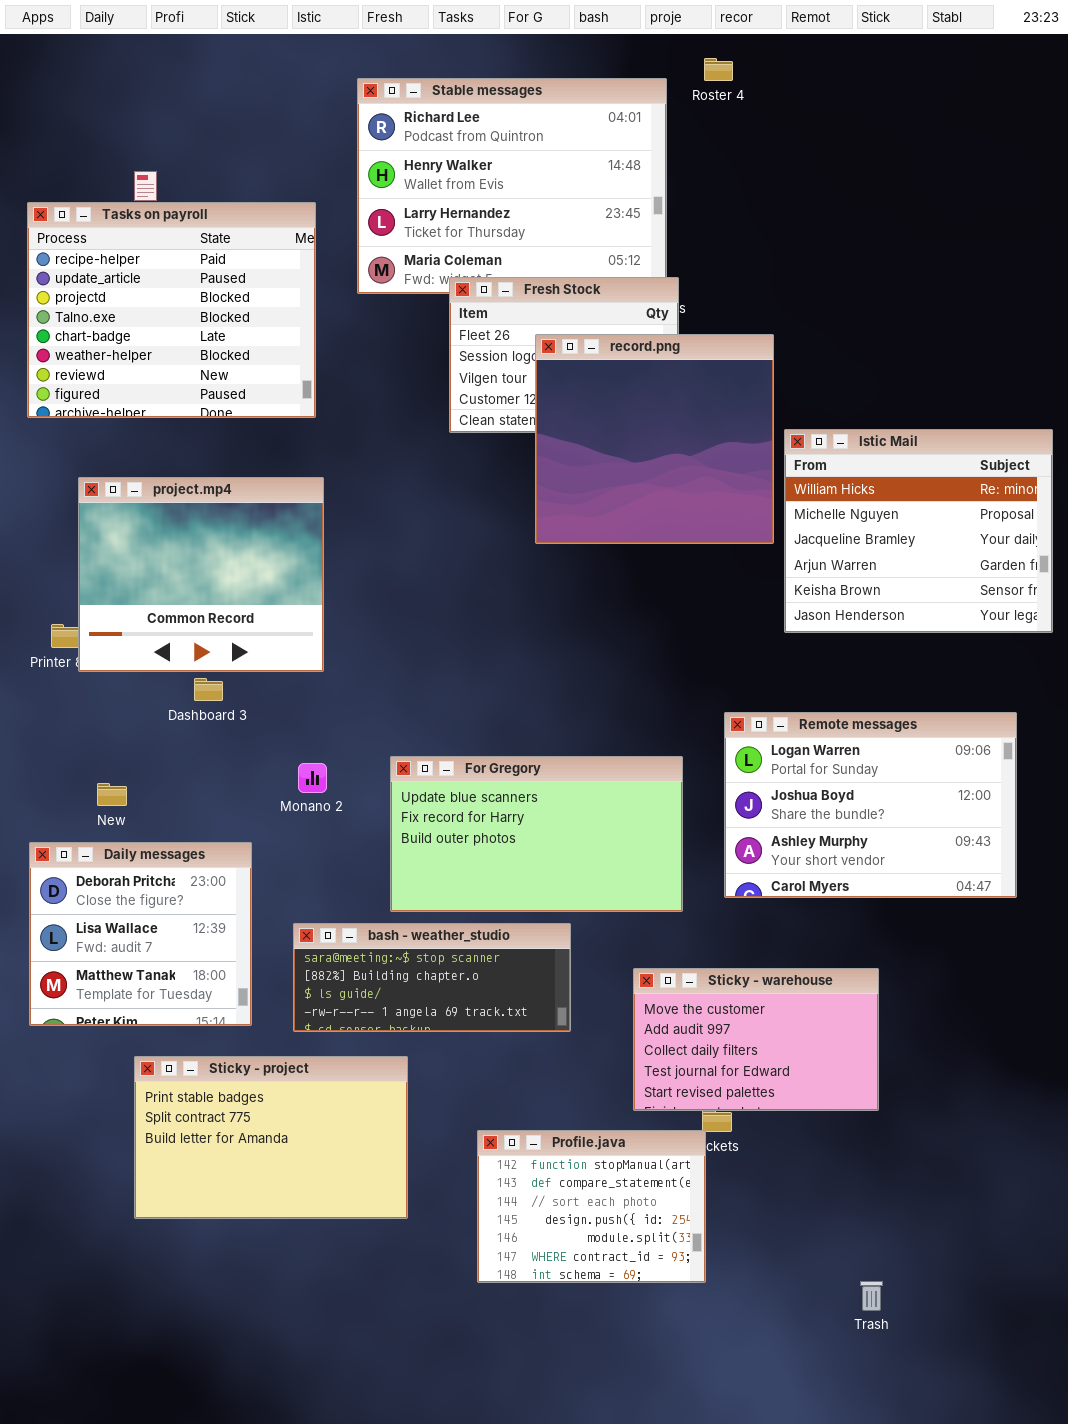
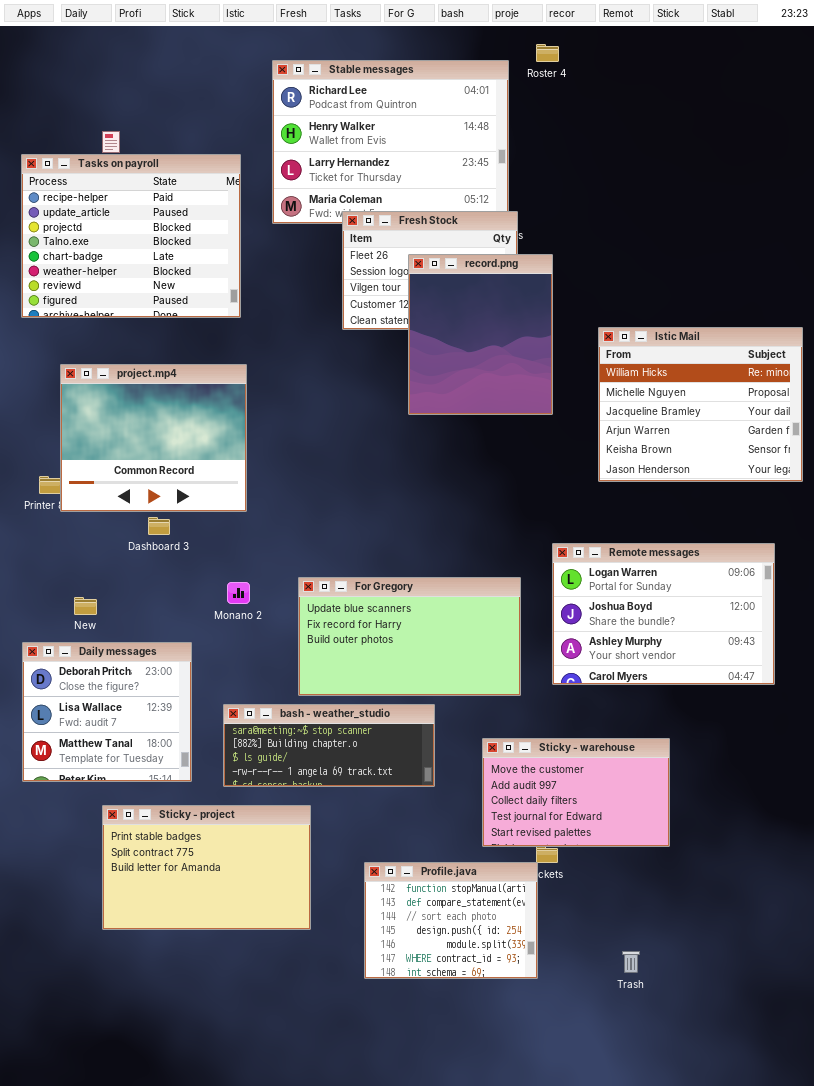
record.png: [535,334,774,544] -> [408,254,553,415], resized
Trash: [860,1281,883,1311] -> [622,951,640,973], moved

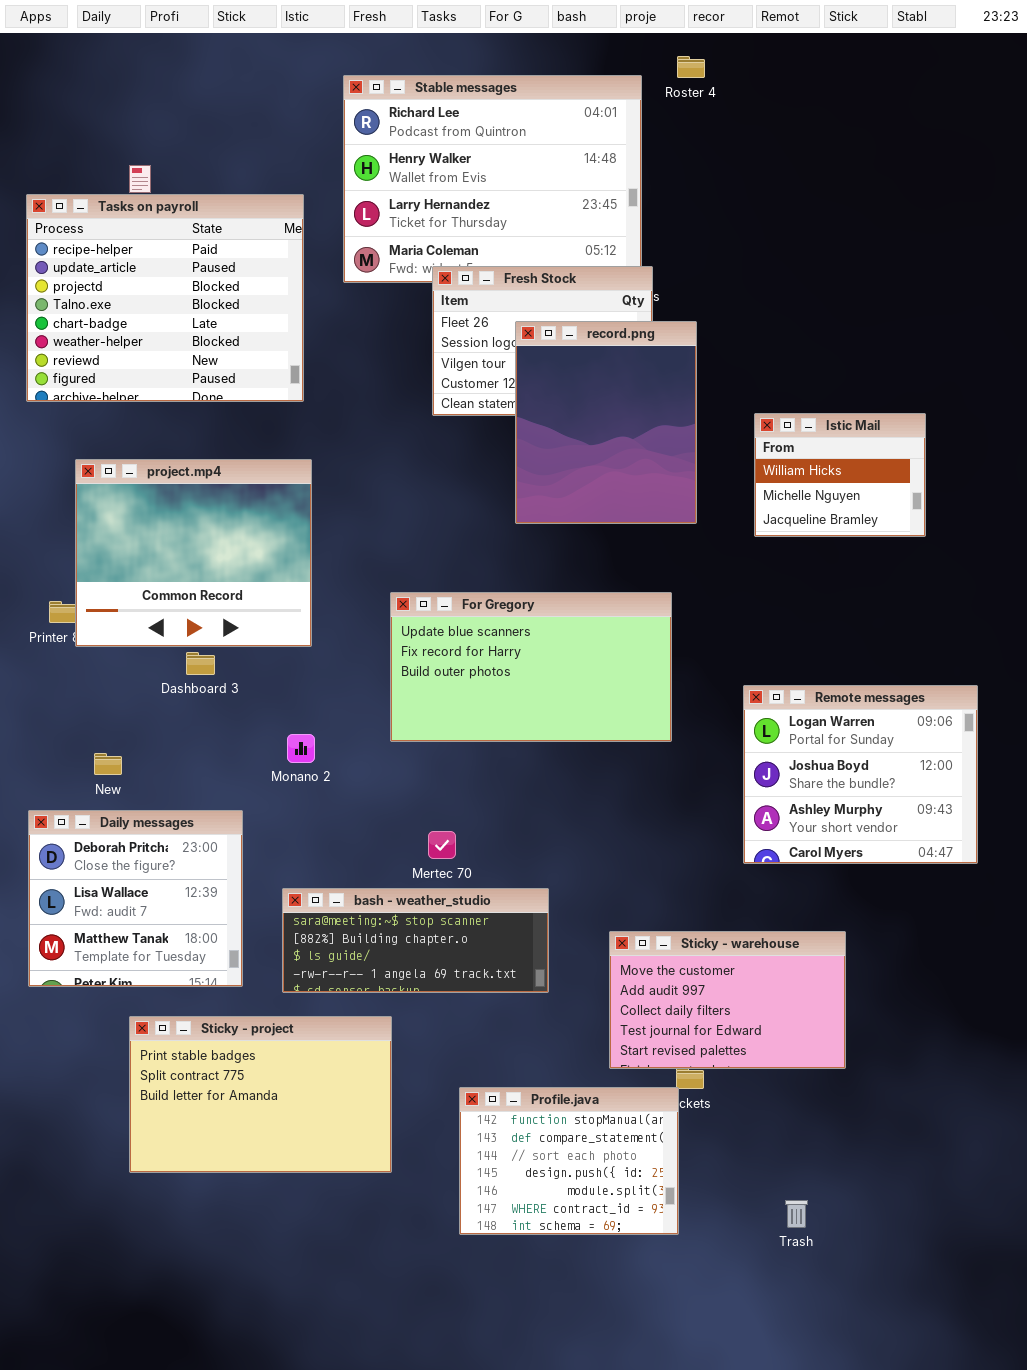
Istic Mail: [598,327,803,482] -> [754,413,926,537], resized
Remote messages: [552,543,775,685] -> [743,685,978,864], resized
For Gregory: [298,577,521,696] -> [390,592,672,742], moved

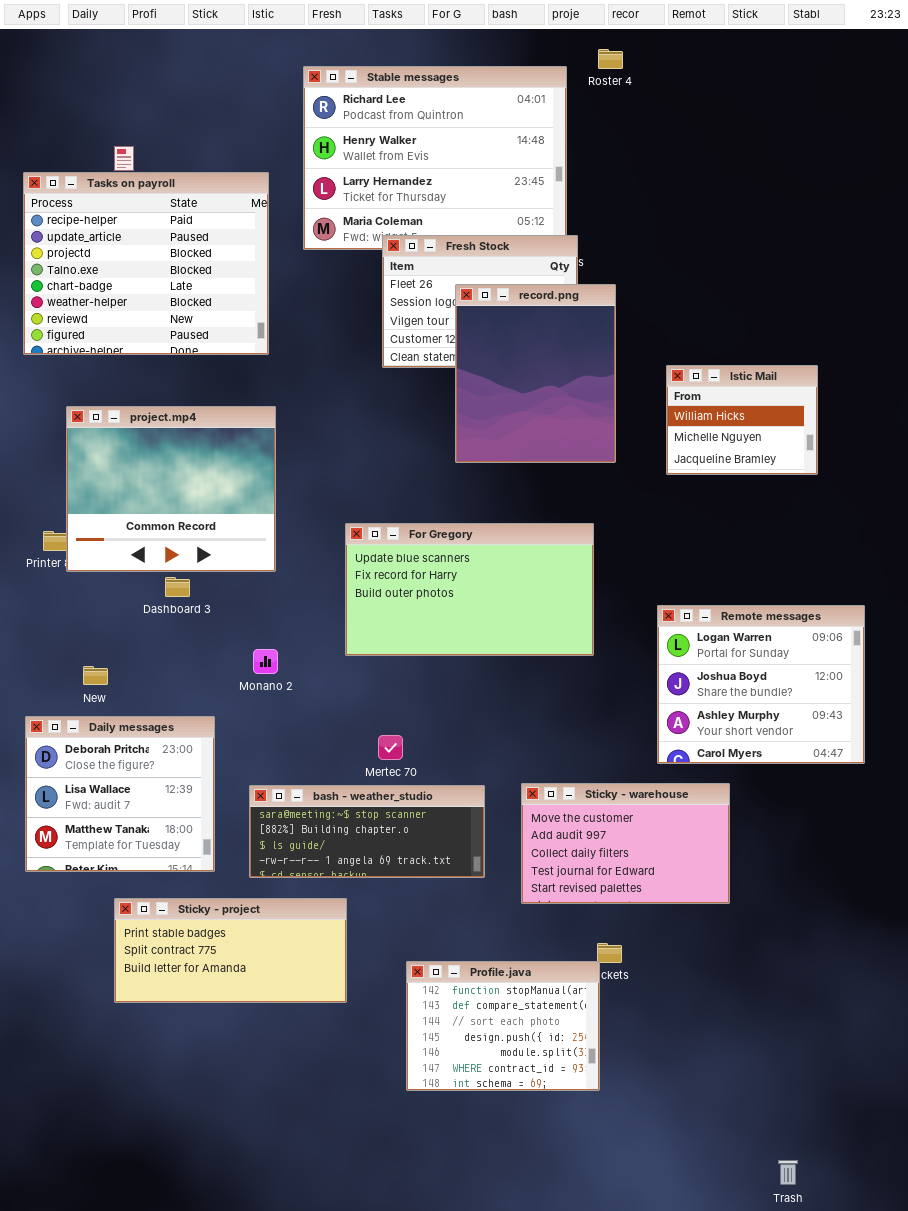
Sticky - warehouse: [609,931,846,1069] -> [521,783,730,904], moved
Sticky - project: [129,1016,392,1173] -> [114,898,347,1003], resized
Trash: [785,1200,808,1228] -> [778,1160,798,1185], moved

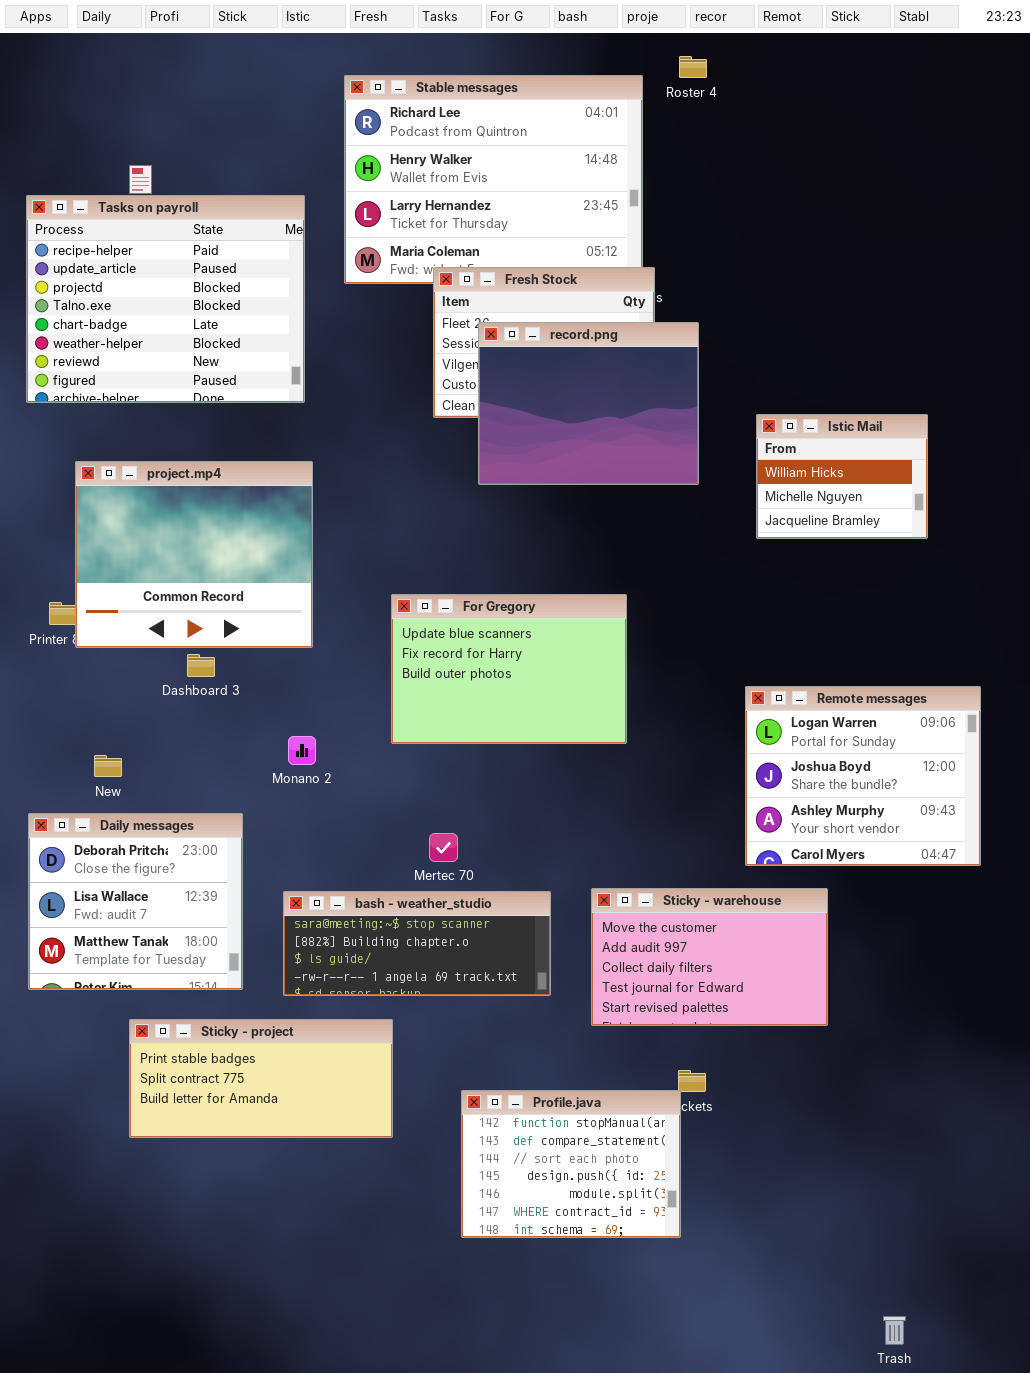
record.png: [455,284,616,463] -> [478,322,699,485], resized
For Gregory: [345,523,594,656] -> [391,594,627,744], resized

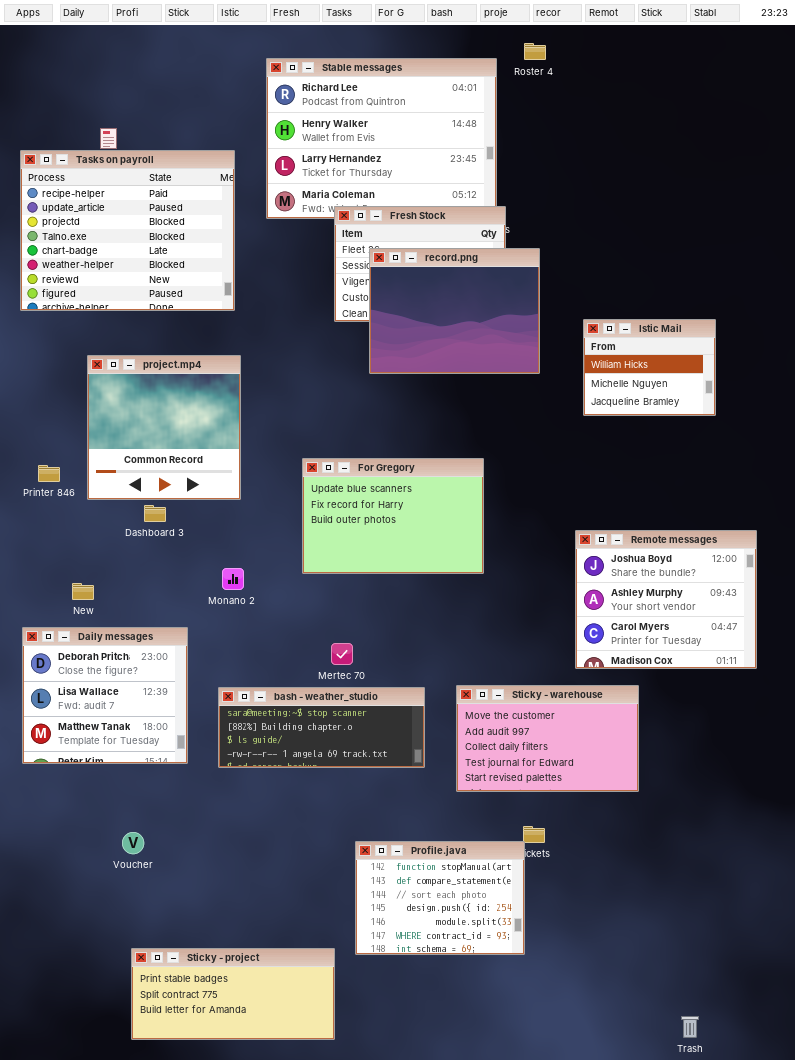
project.mp4: [75,461,313,648] -> [87,355,241,500], resized
Remote messages: [745,686,981,866] -> [575,530,757,669], scrolled down 1 row
Sticky - project: [129,1019,393,1138] -> [131,948,335,1040], moved

